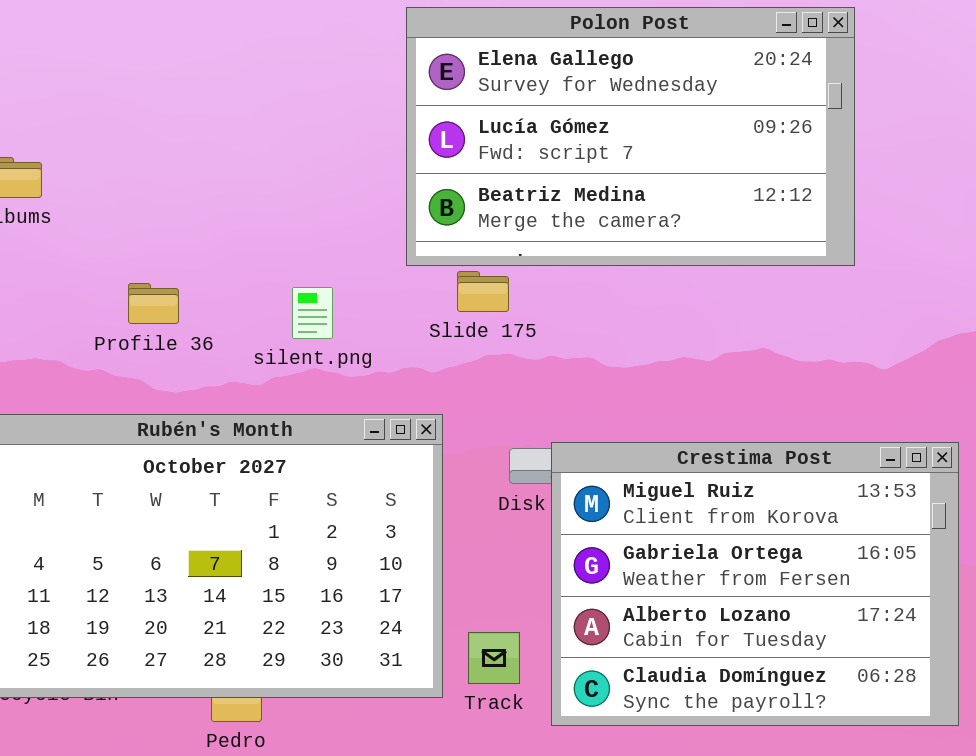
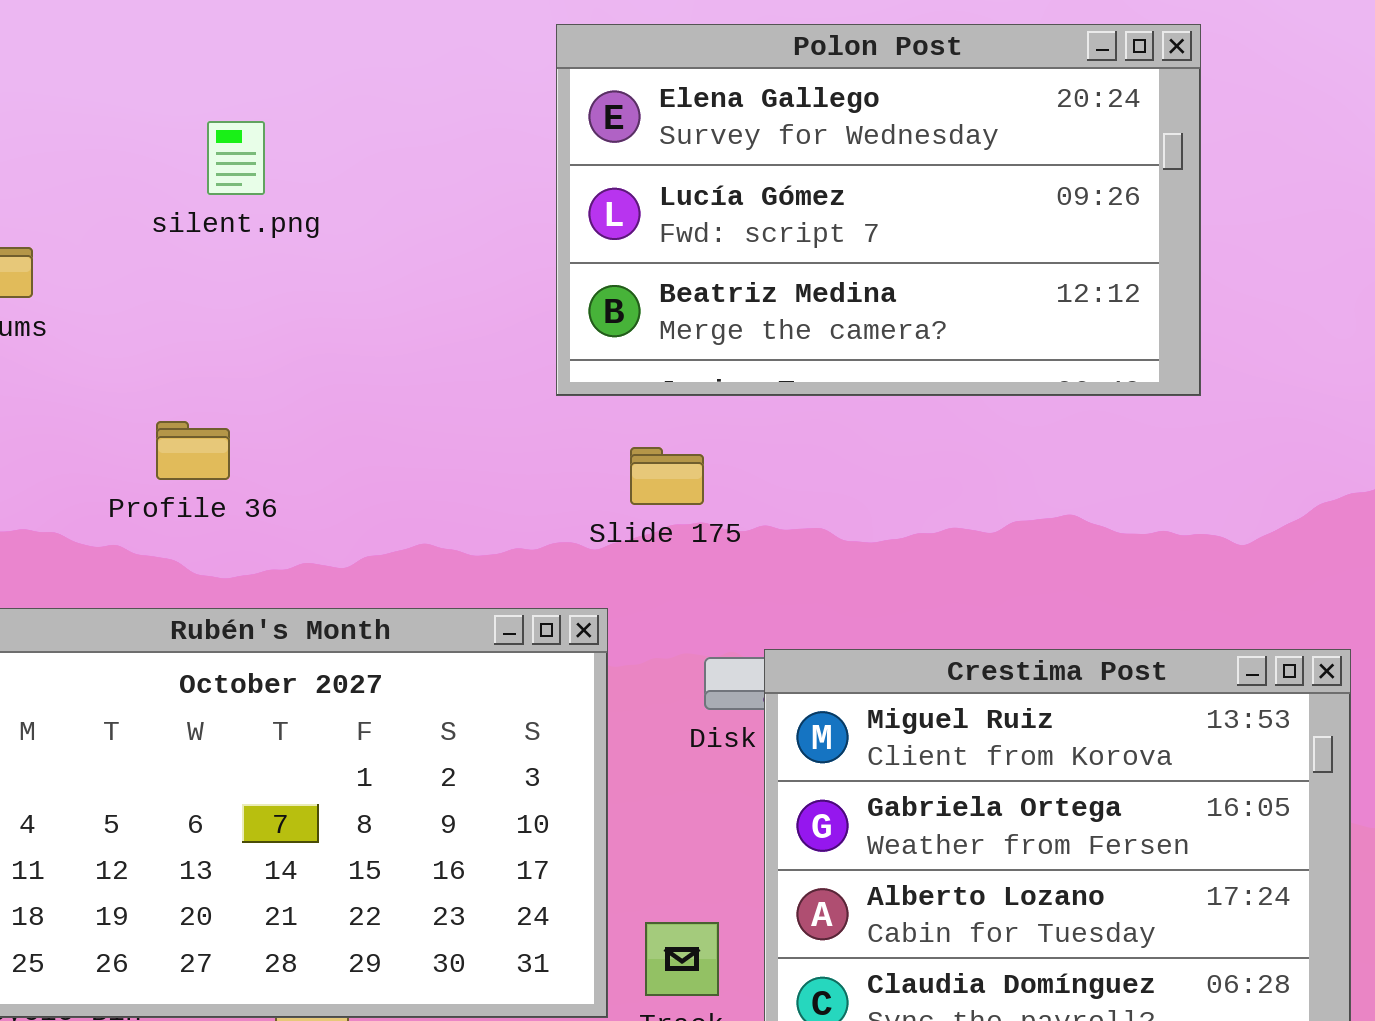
Slide 175: [457,271,509,312] -> [630,447,704,505], moved
silent.png: [292,287,333,339] -> [207,121,265,195], moved

